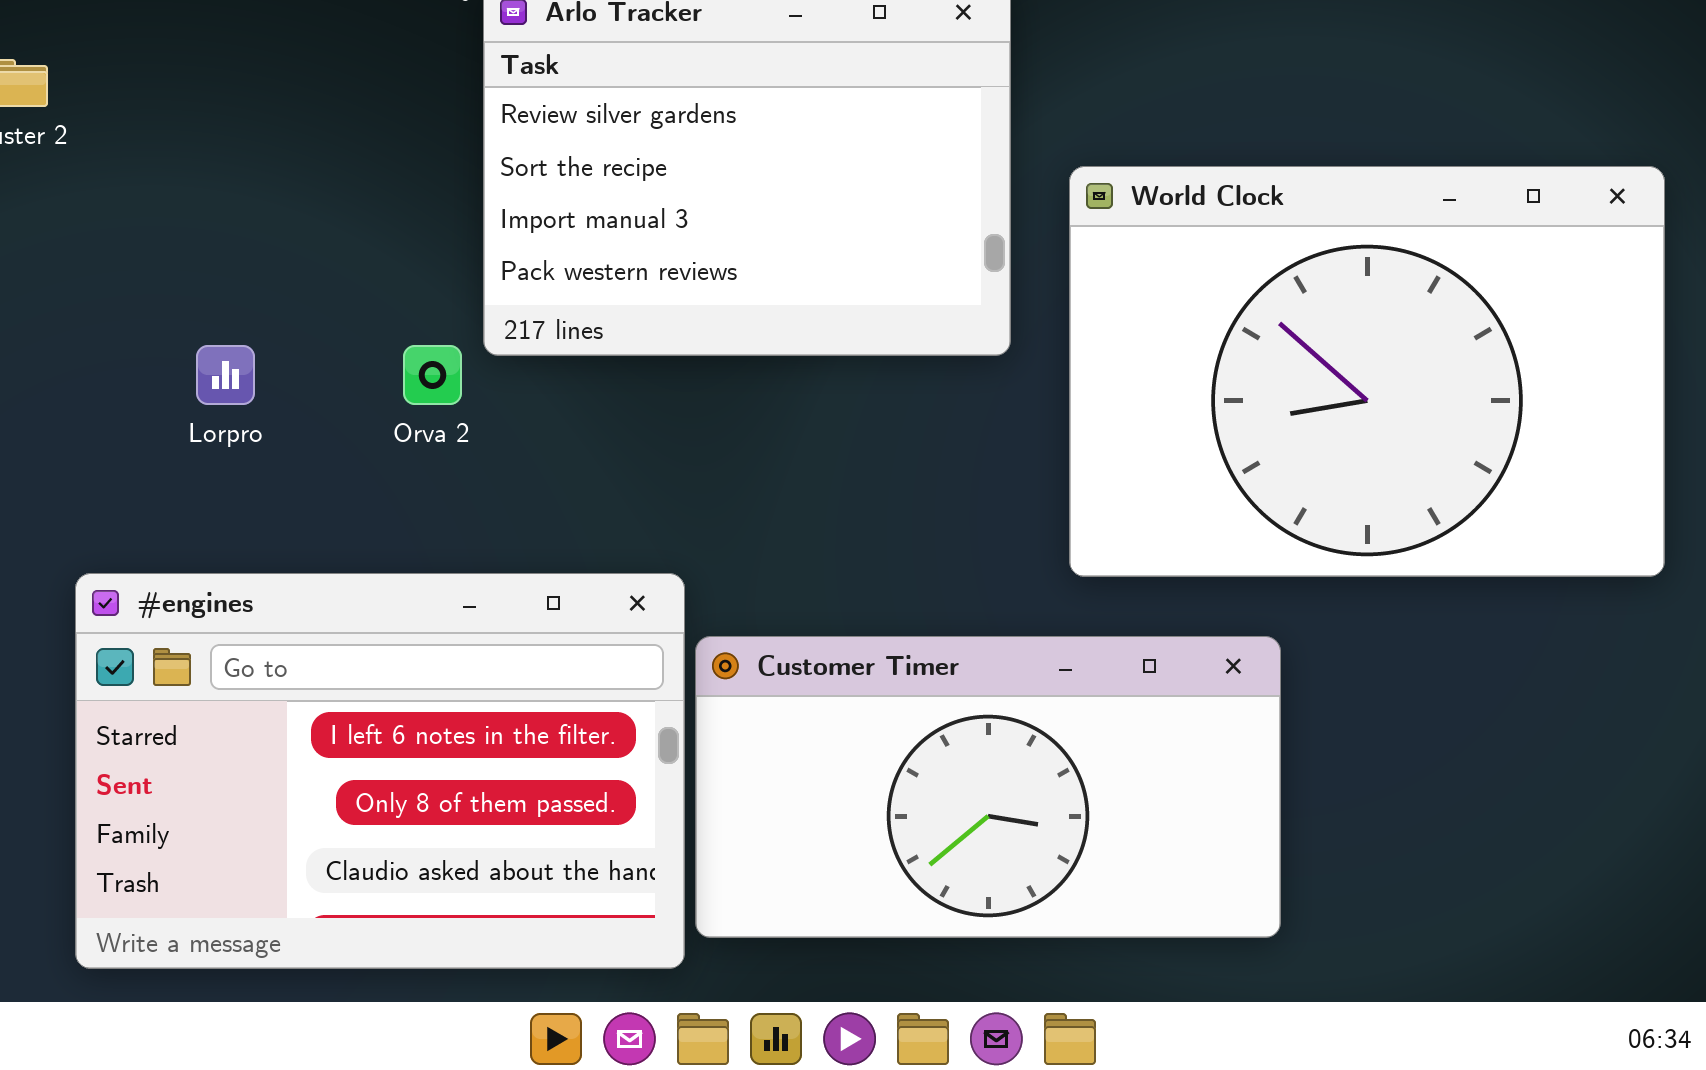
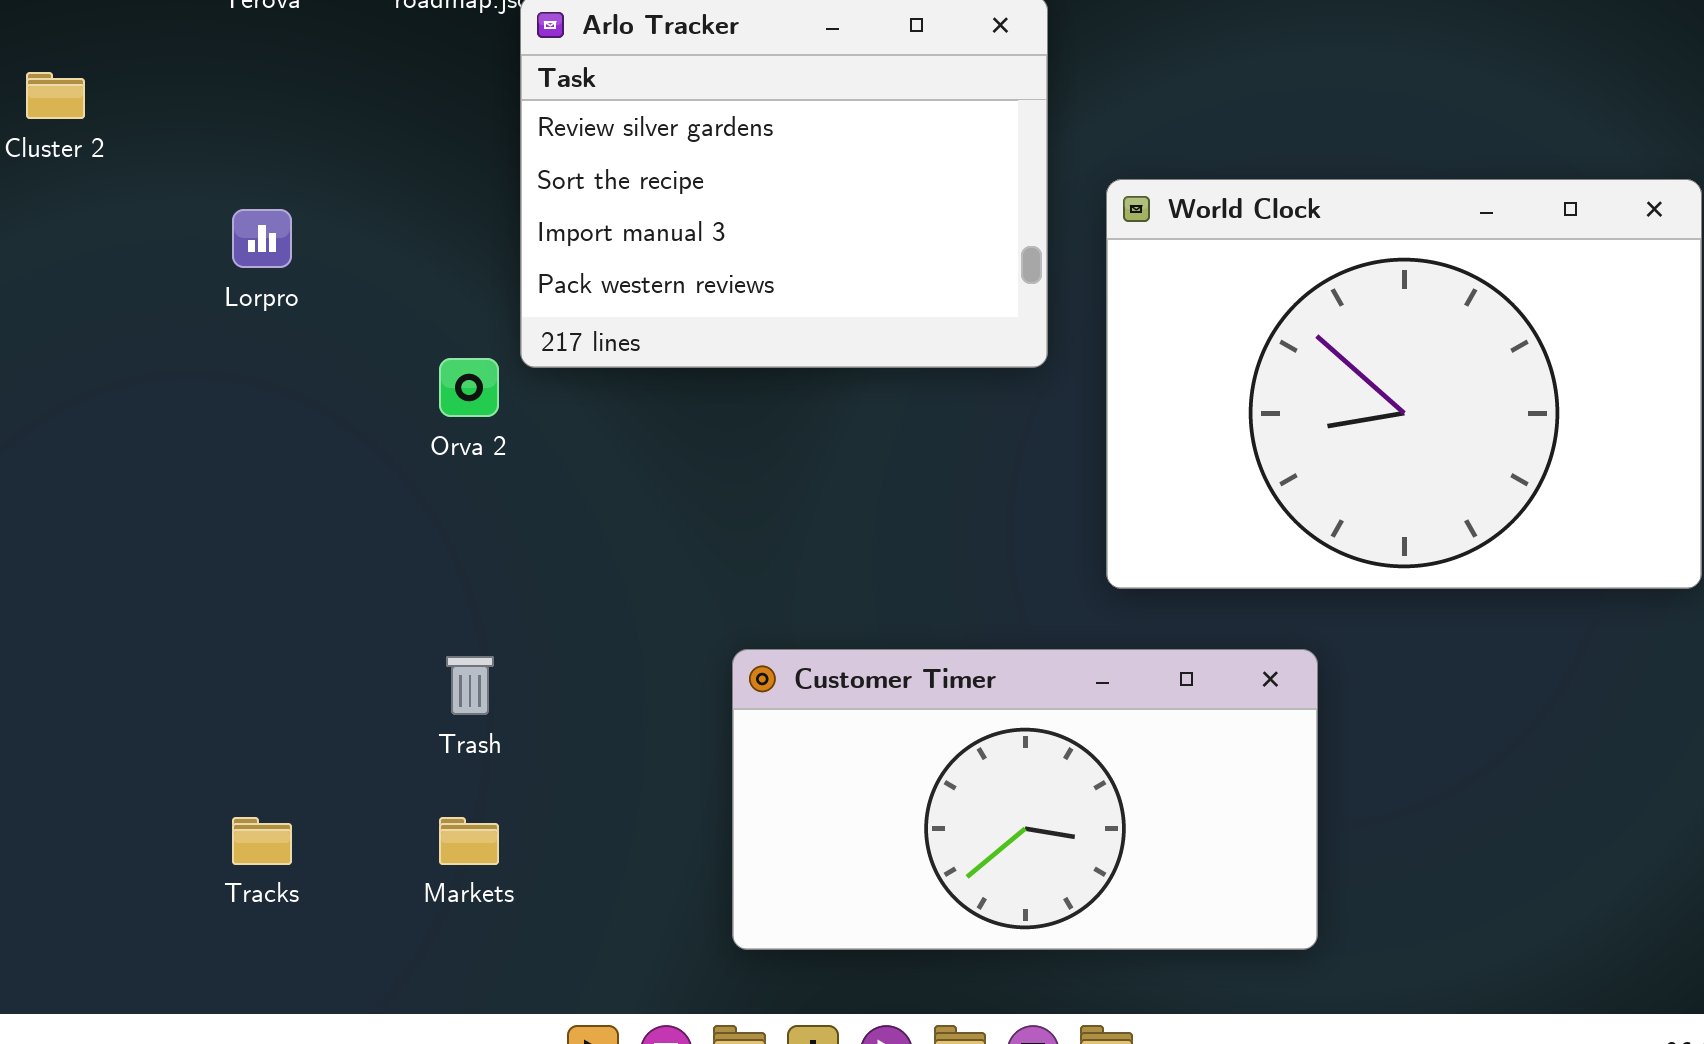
Lorpro: [196,345,255,405] -> [232,209,292,268], moved
#engines: [75,573,685,969] -> none, closed

